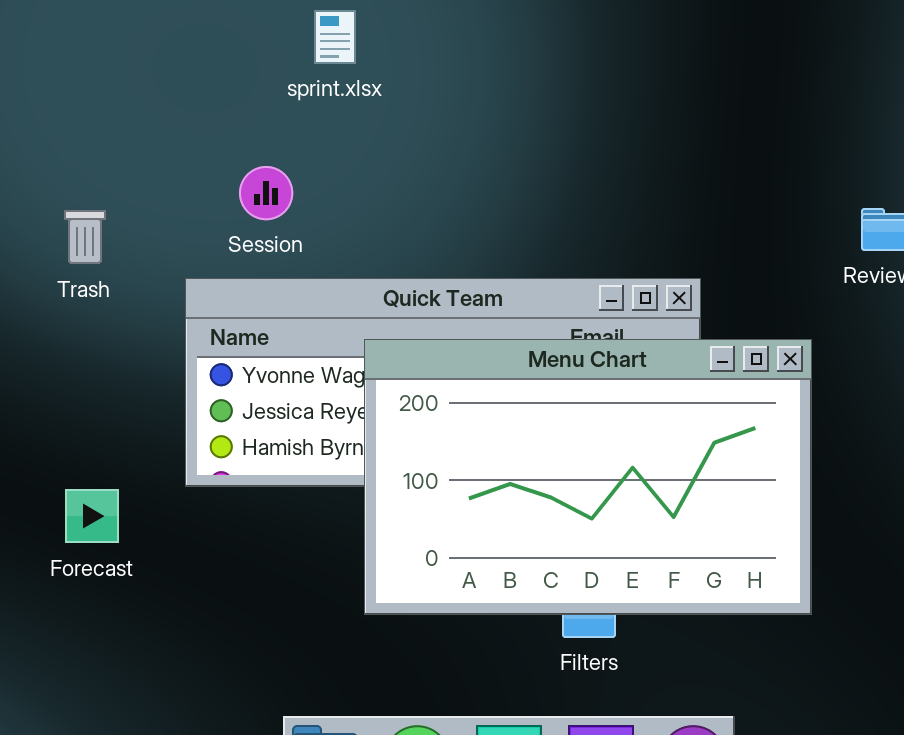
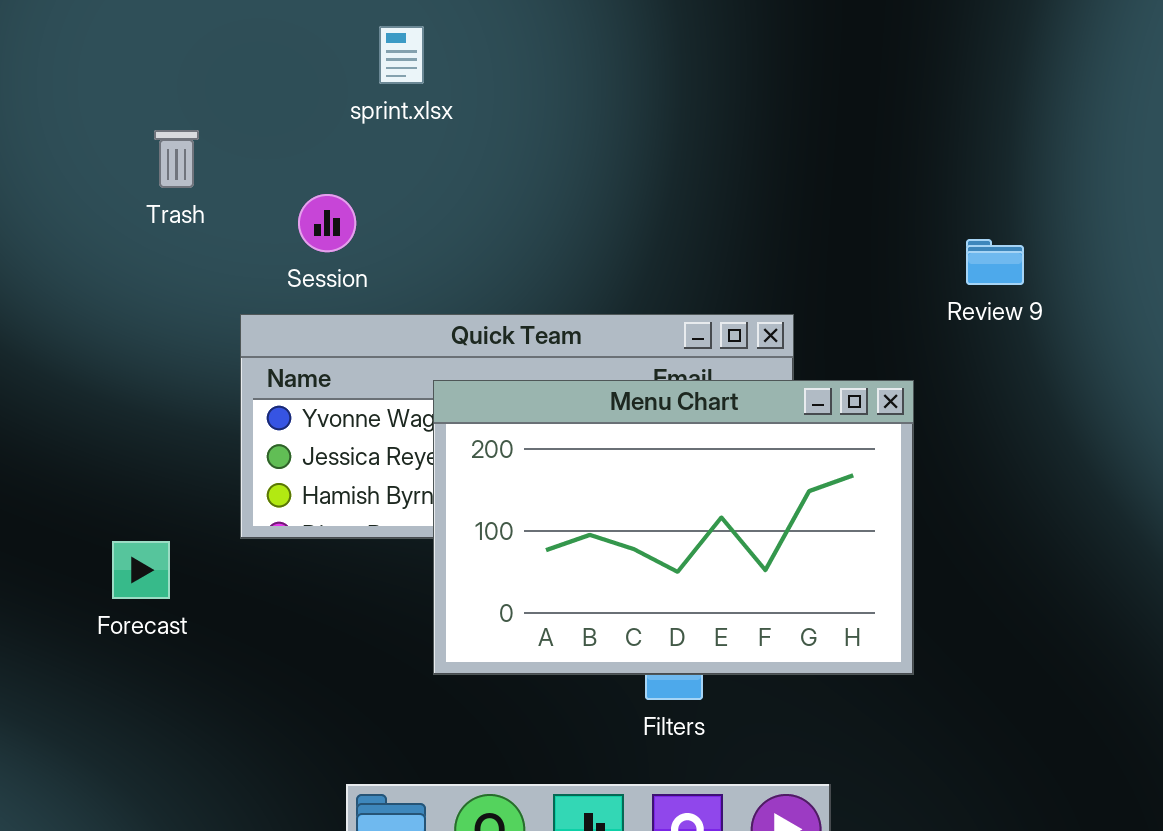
Trash: [64,210,106,264] -> [154,130,199,188], moved

